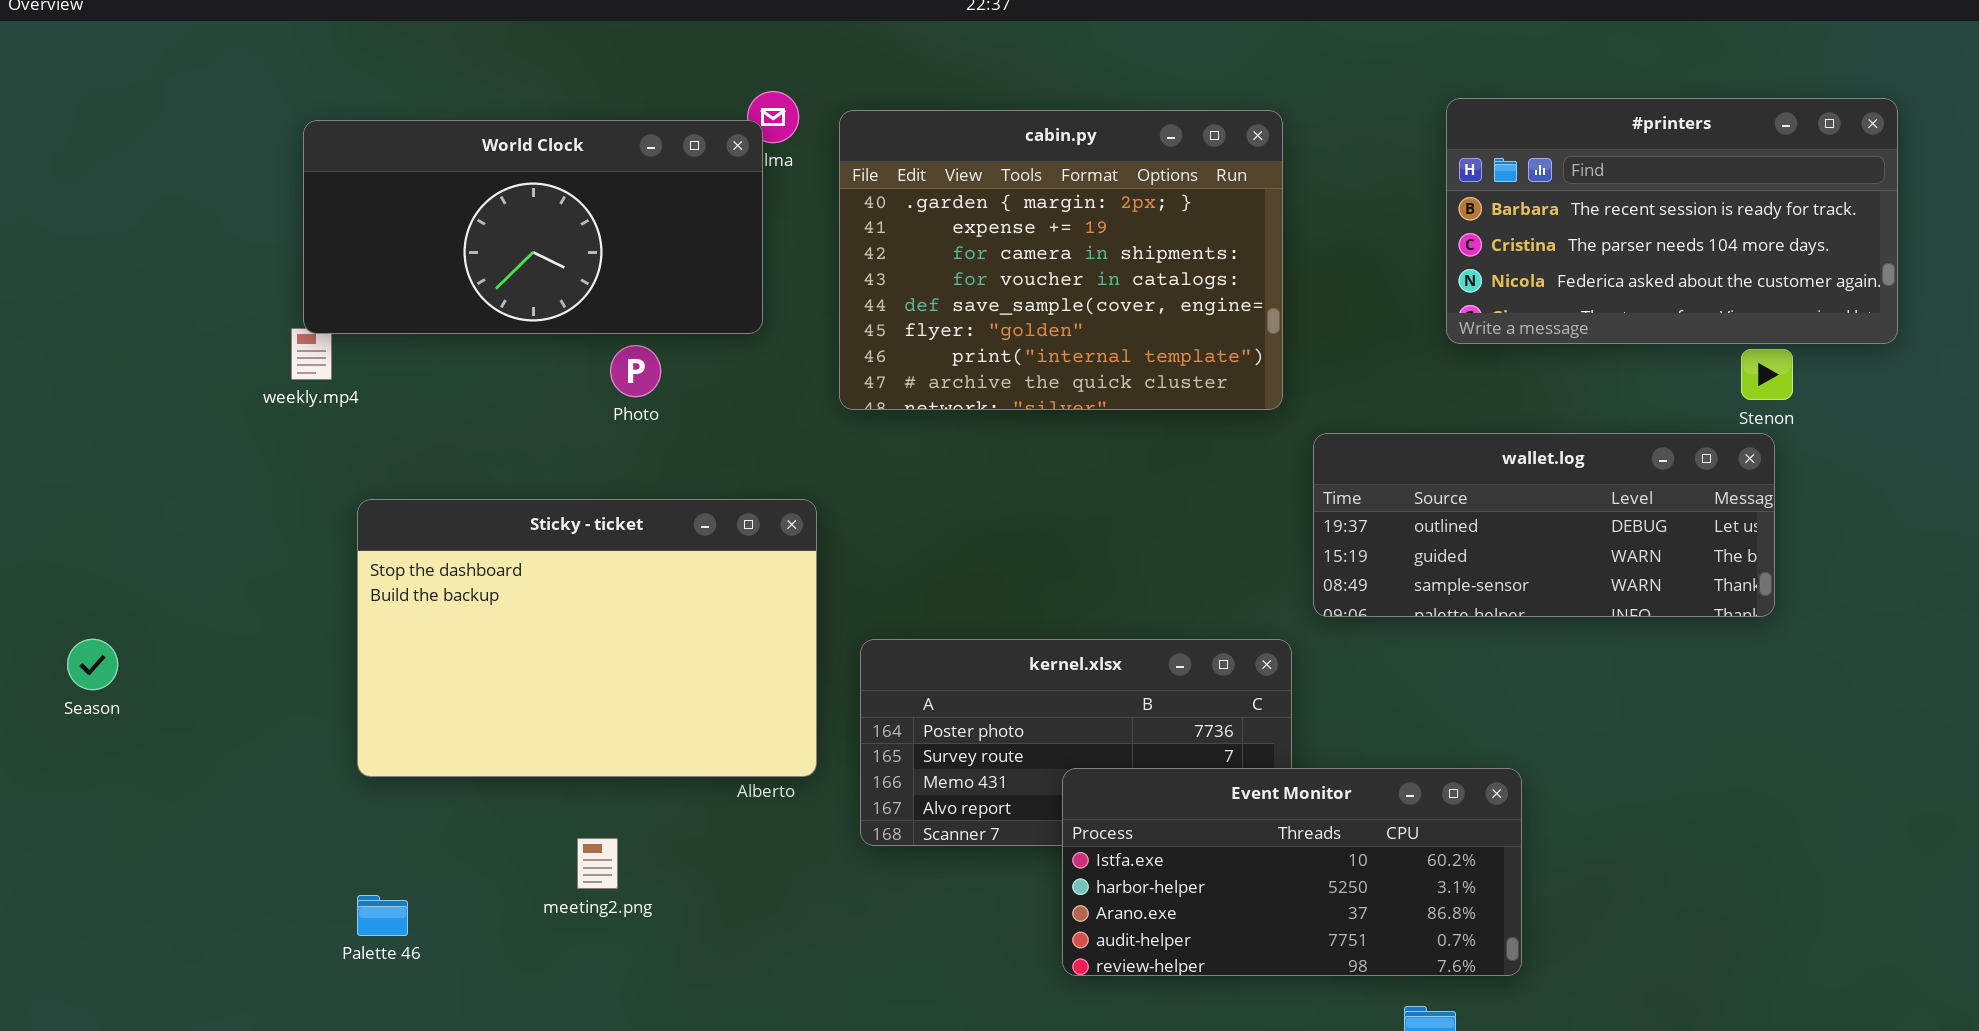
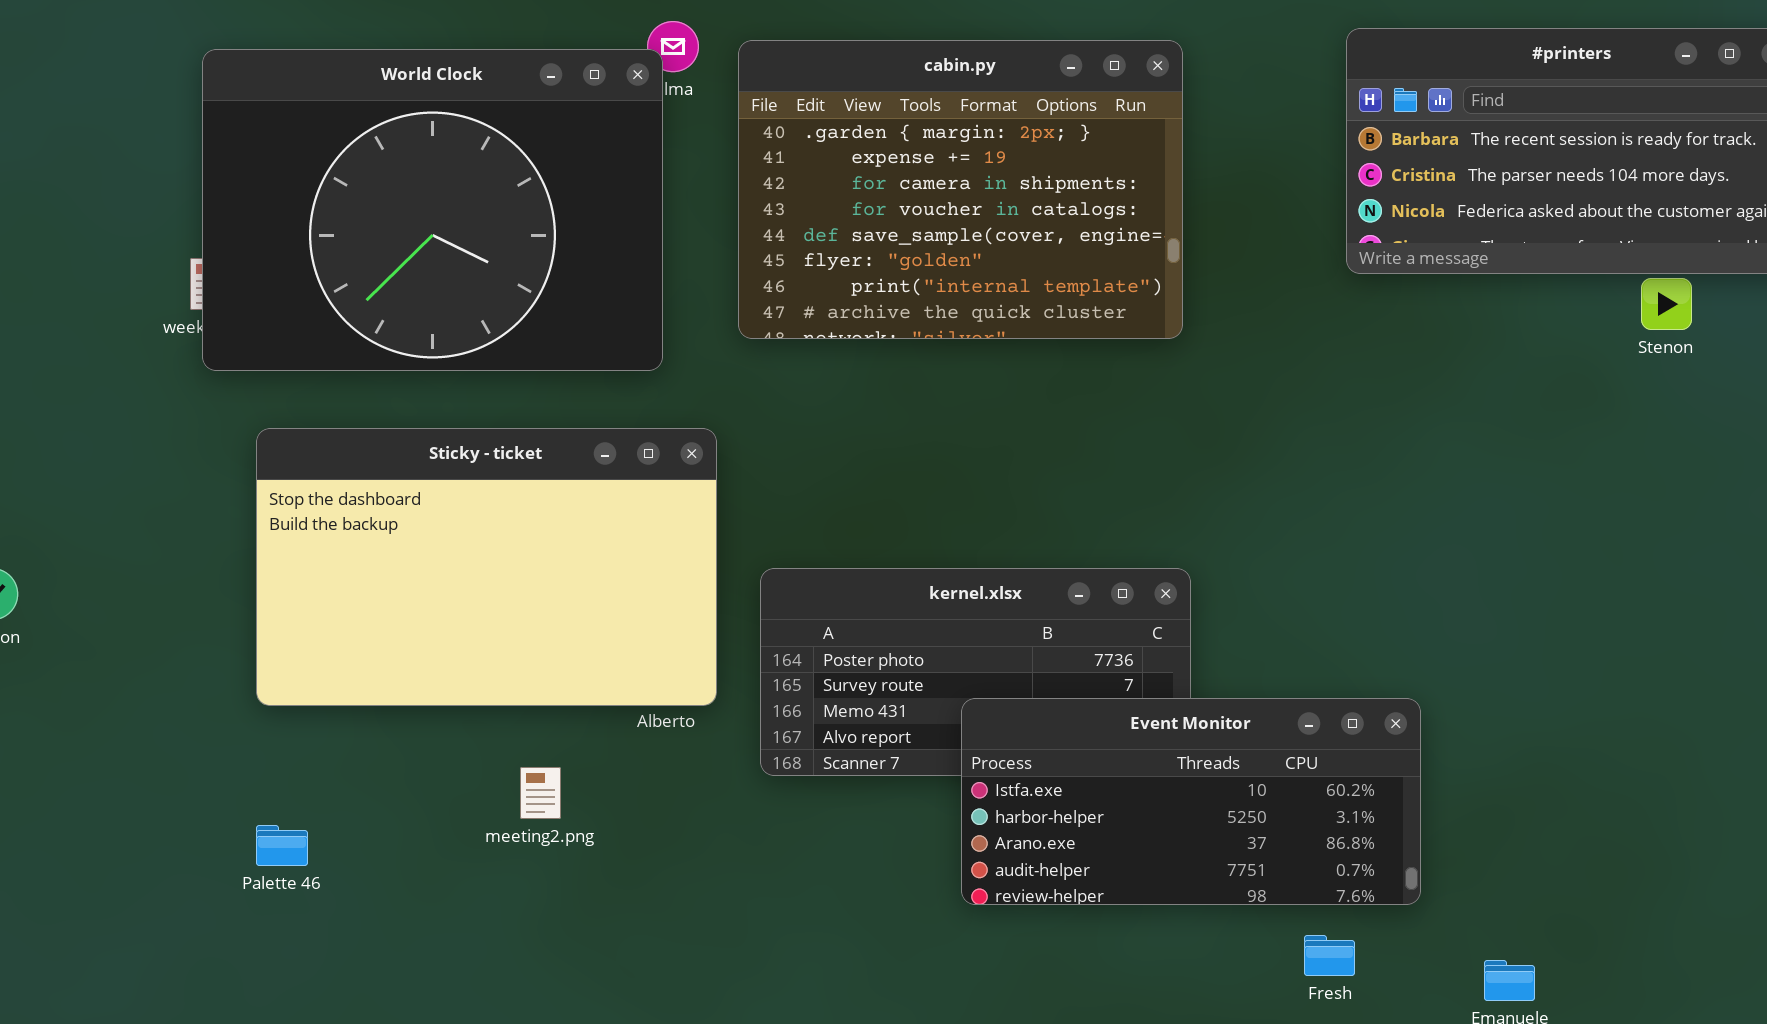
World Clock: [303,120,763,334] -> [202,49,663,371], resized
wallet.log: [1313,433,1775,617] -> none, closed
meeting2.png: [577,838,618,889] -> [520,767,561,819], moved

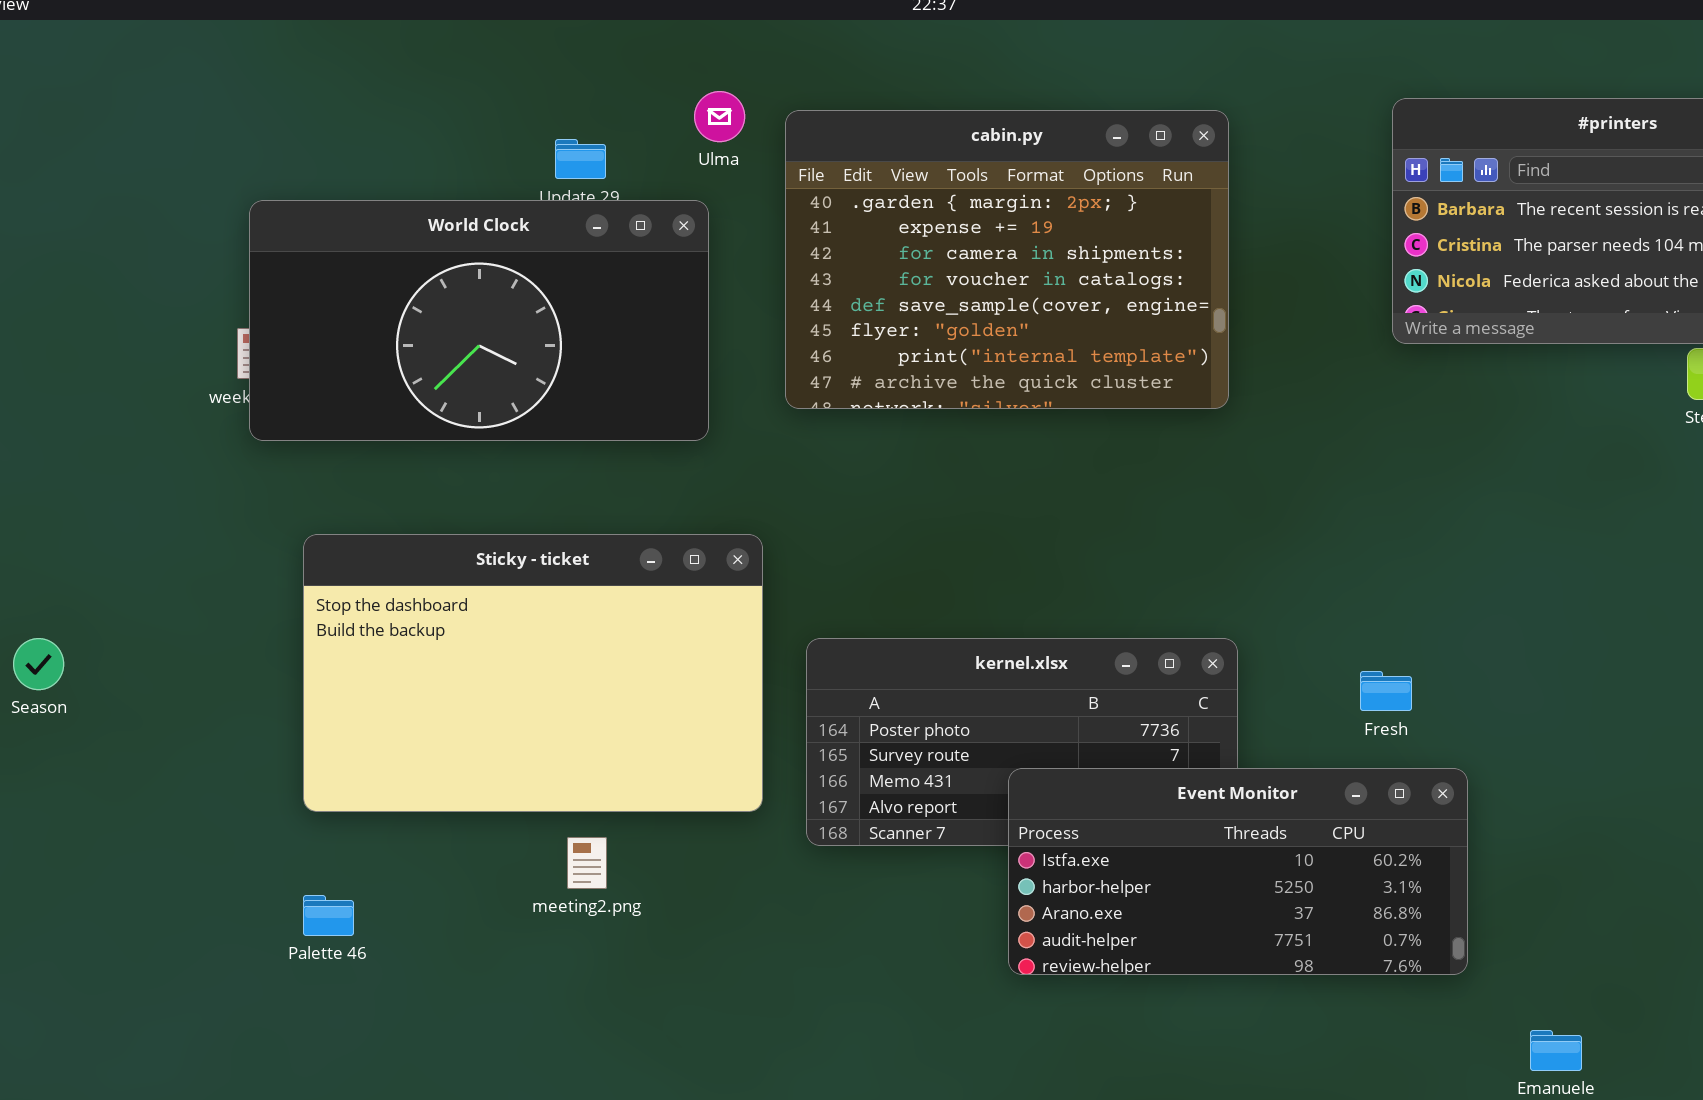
World Clock: [202,49,663,371] -> [249,200,709,441], resized
Sticky - ticket: [256,428,717,706] -> [303,534,763,812], moved
Fresh: [1304,935,1355,976] -> [1360,671,1412,711], moved

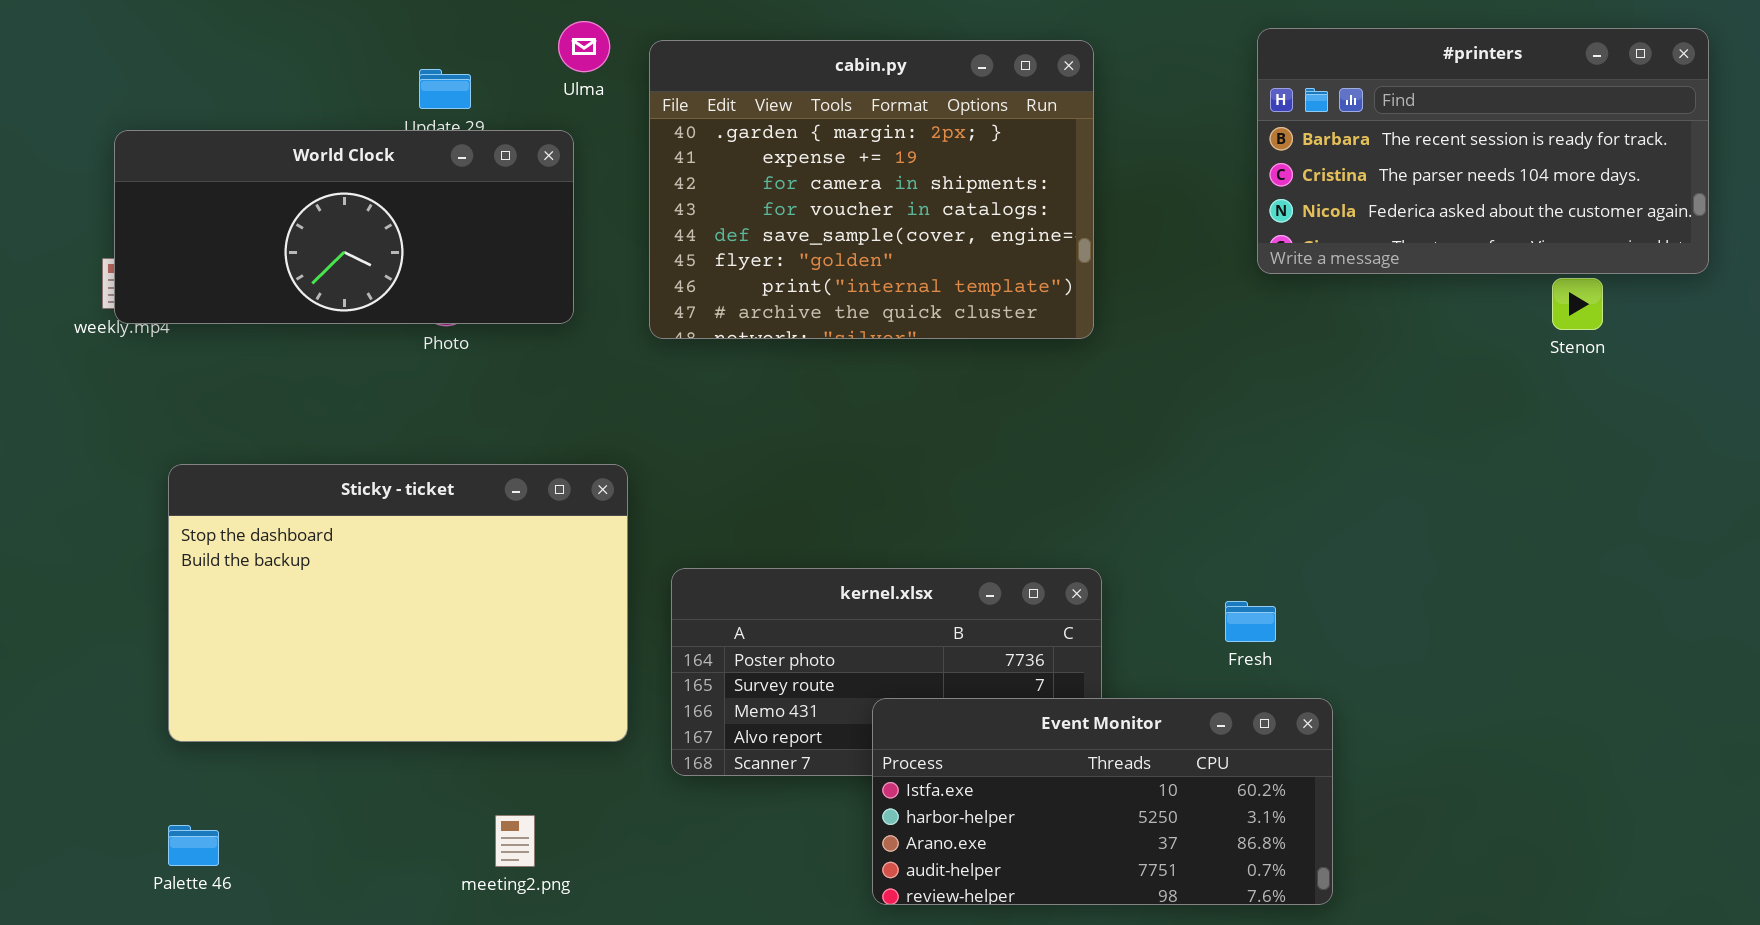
World Clock: [249,200,709,441] -> [114,130,574,324], resized
meeting2.png: [567,837,607,889] -> [495,815,535,867], moved

